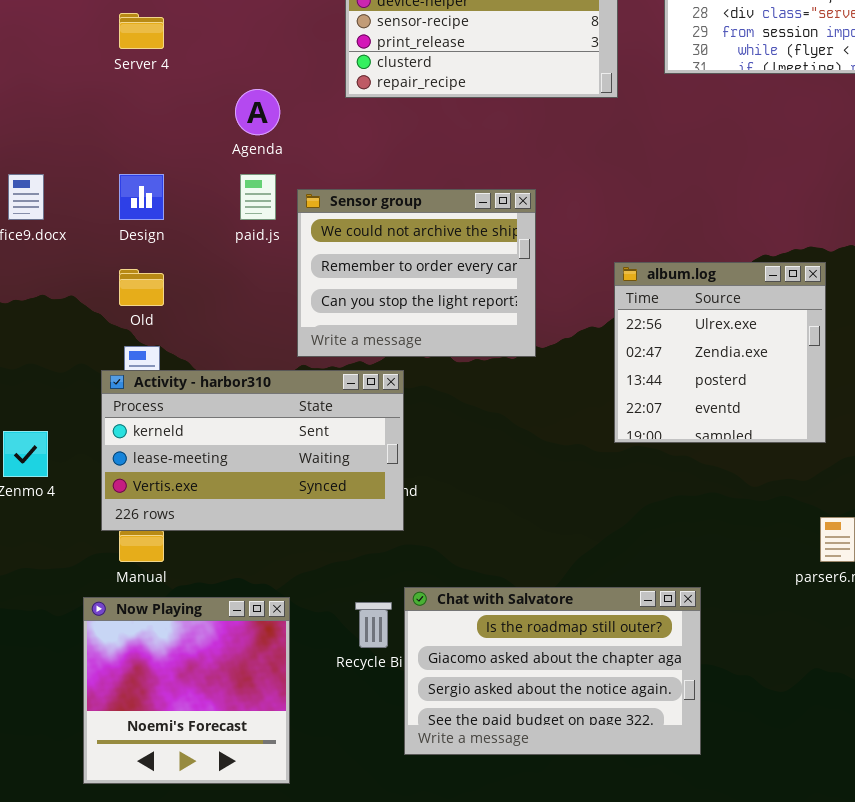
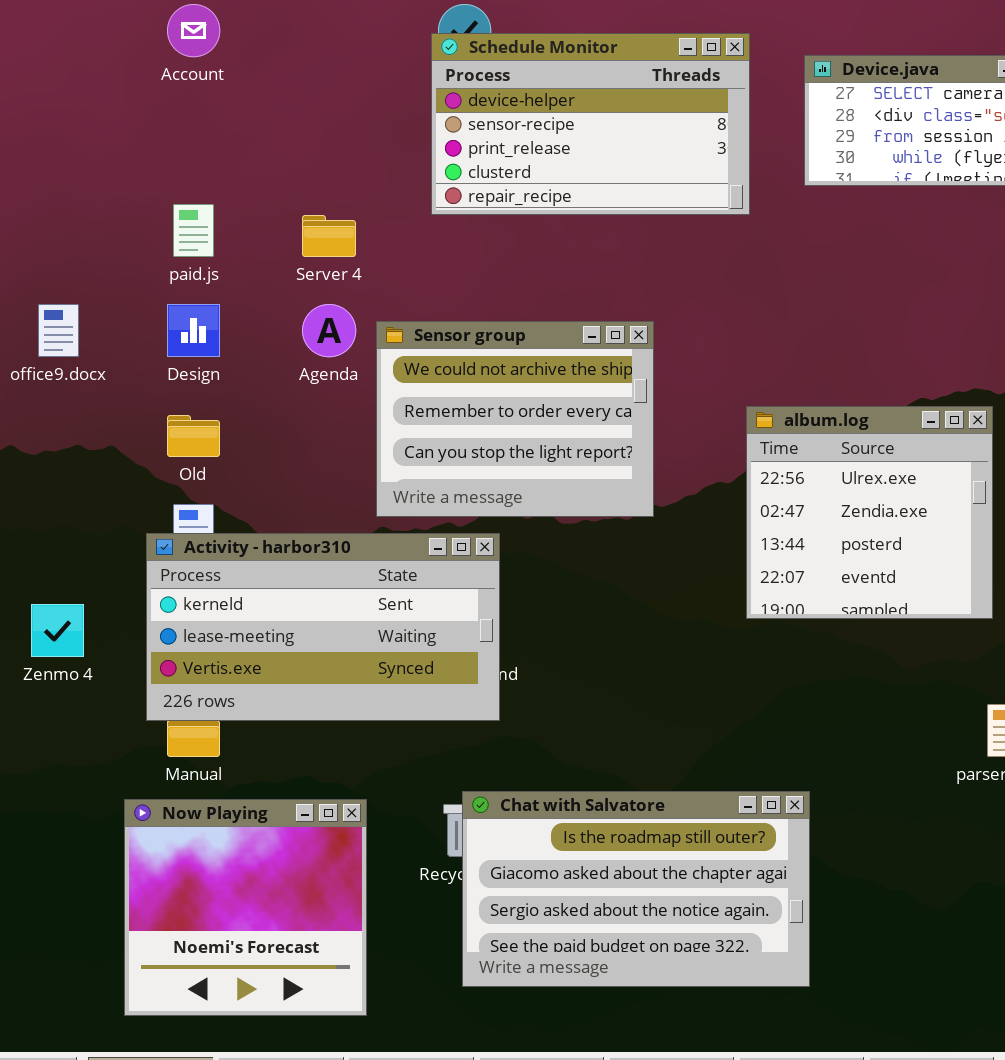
Server 4: [119,13,164,49] -> [302,215,356,257], moved
Agenda: [235,89,280,135] -> [302,304,356,357], moved
paid.js: [240,174,276,220] -> [173,204,214,257], moved
Chat with Salvatore: [404,587,701,755] -> [462,791,810,987], moved

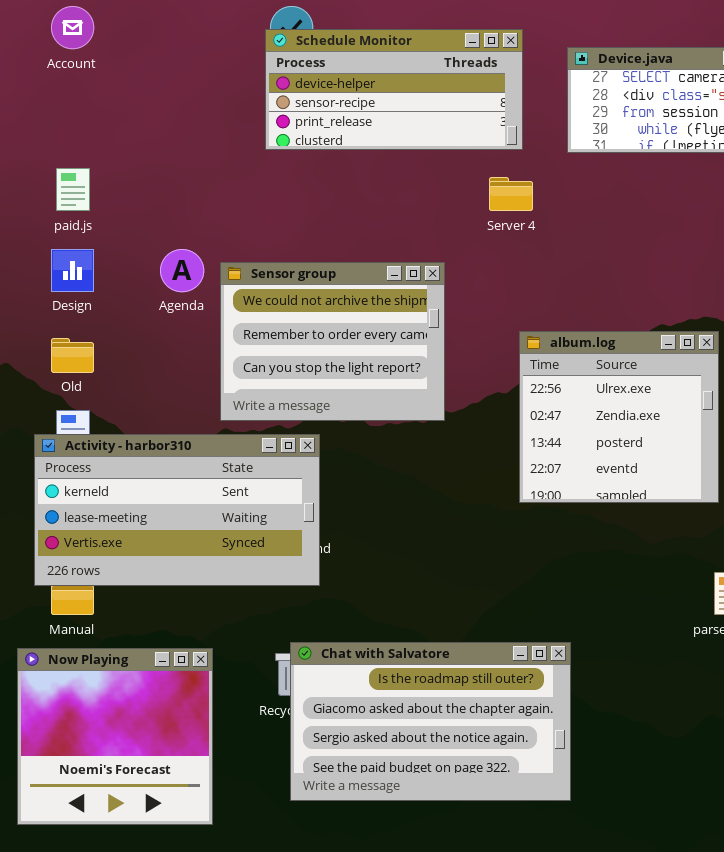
Schedule Monitor: [431,33,750,215] -> [265,29,523,150], resized
Server 4: [302,215,356,257] -> [489,177,533,211], moved

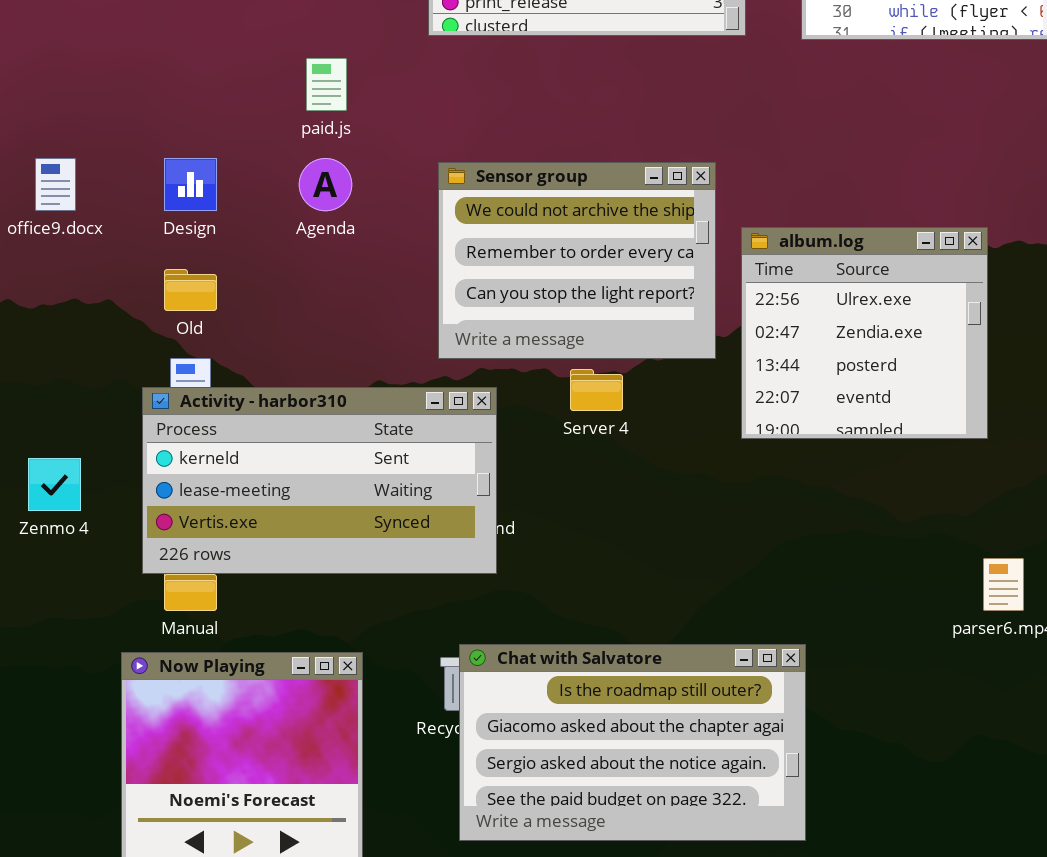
paid.js: [56,168,90,211] -> [306,58,347,111], moved
Server 4: [489,177,533,211] -> [570,369,623,411], moved
Sensor group: [220,262,445,421] -> [438,162,716,359], moved
album.log: [519,331,719,503] -> [741,227,988,439], moved

